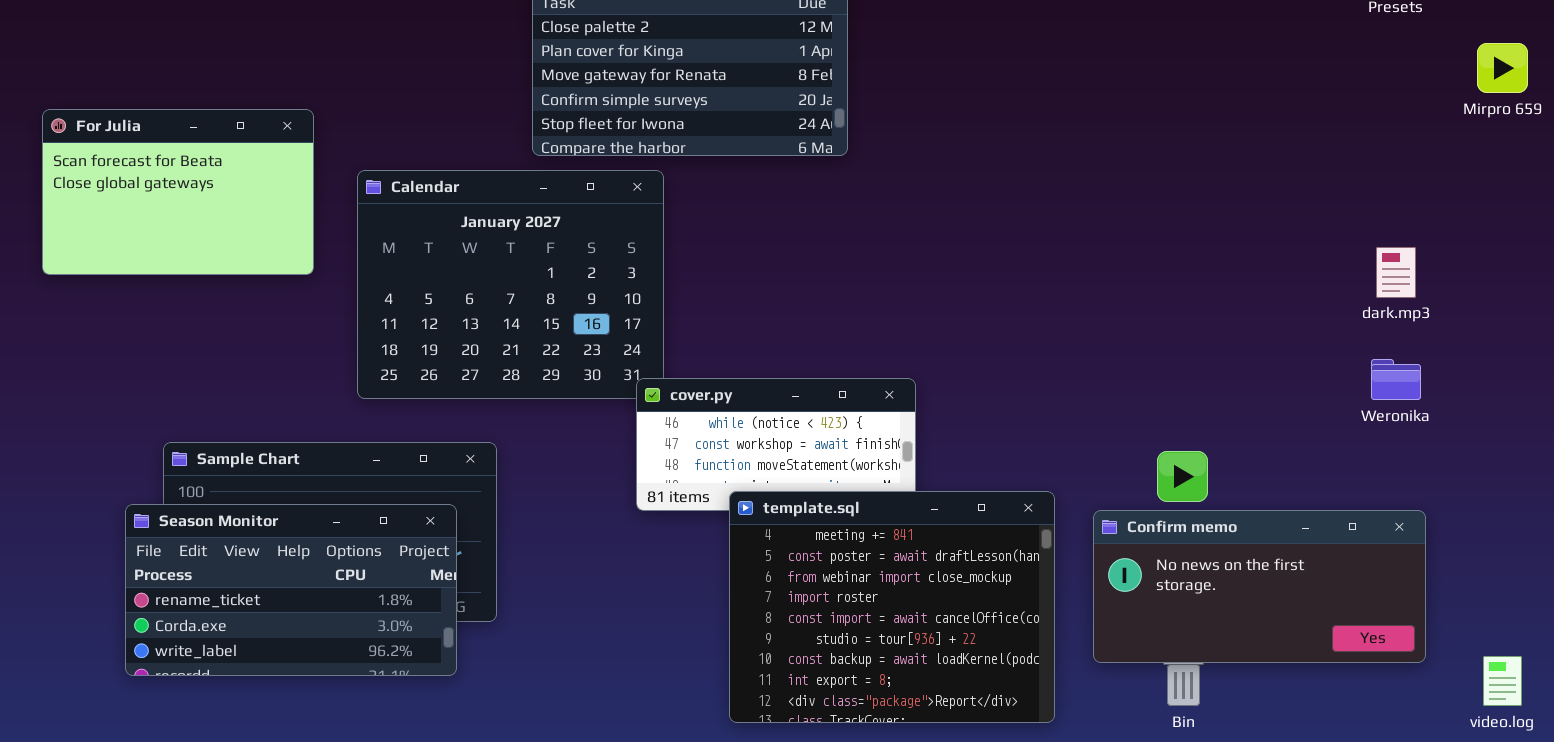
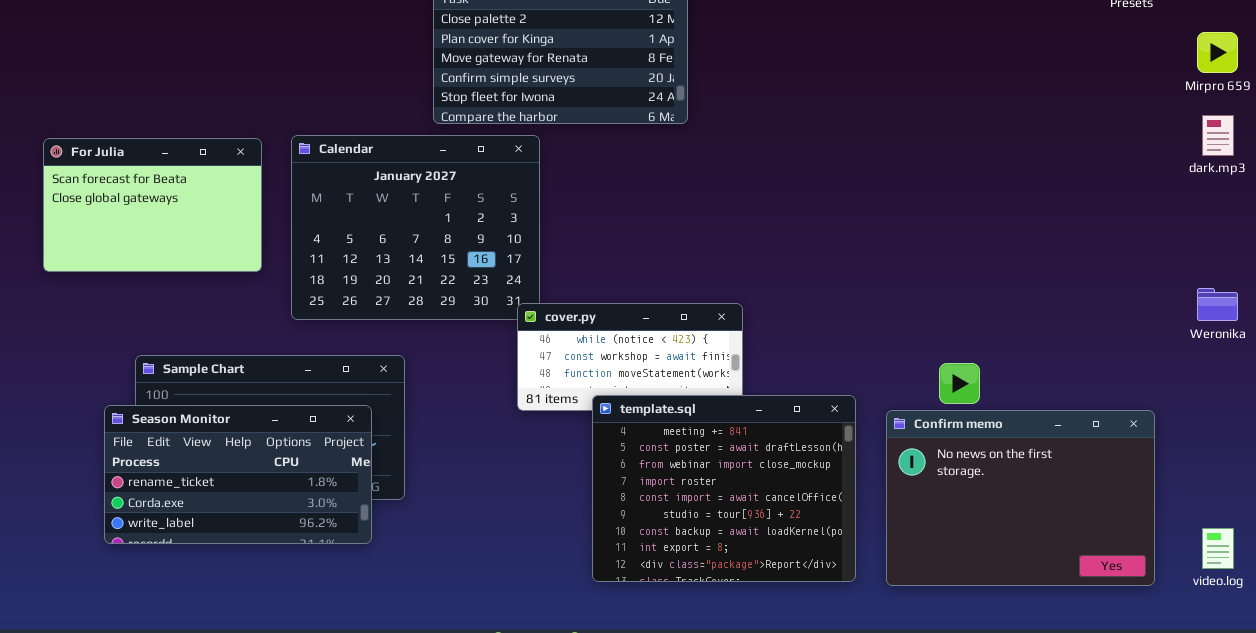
For Julia: [42,109,314,275] -> [43,138,262,272], moved
dark.mp3: [1376,247,1416,298] -> [1202,115,1234,156], moved
Weronika: [1371,359,1421,400] -> [1197,288,1238,321], moved
Confirm memo: [1093,510,1426,663] -> [886,410,1155,586], resized

